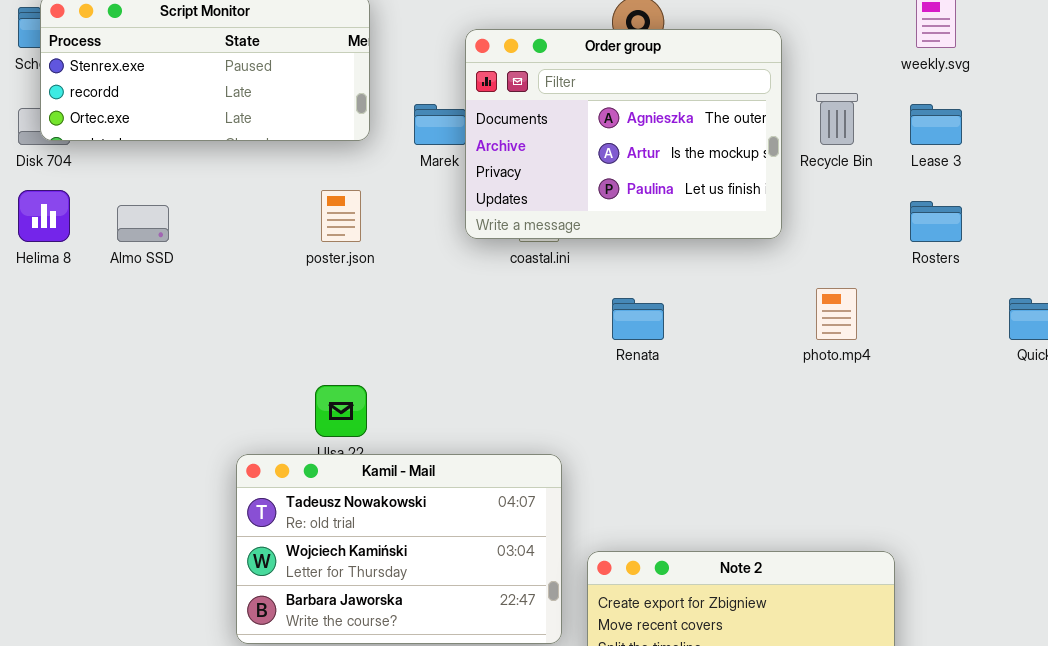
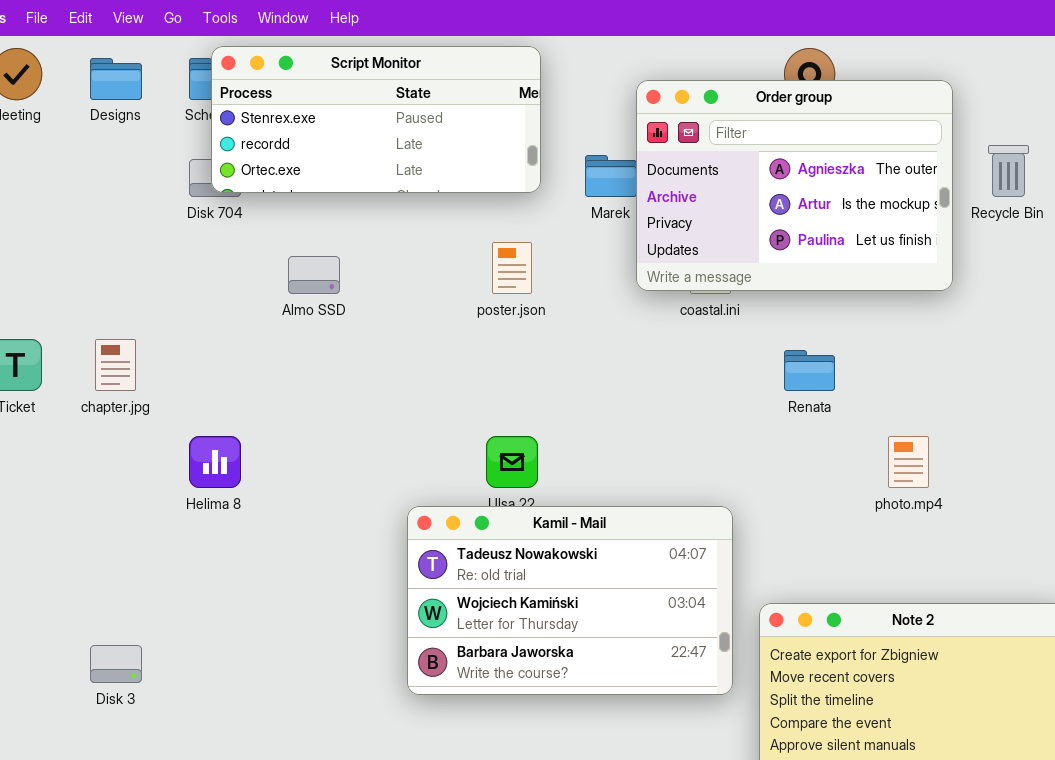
Helima 8: [18,190,70,242] -> [189,436,241,488], moved
photo.mp4: [816,288,857,340] -> [888,436,929,488], moved

